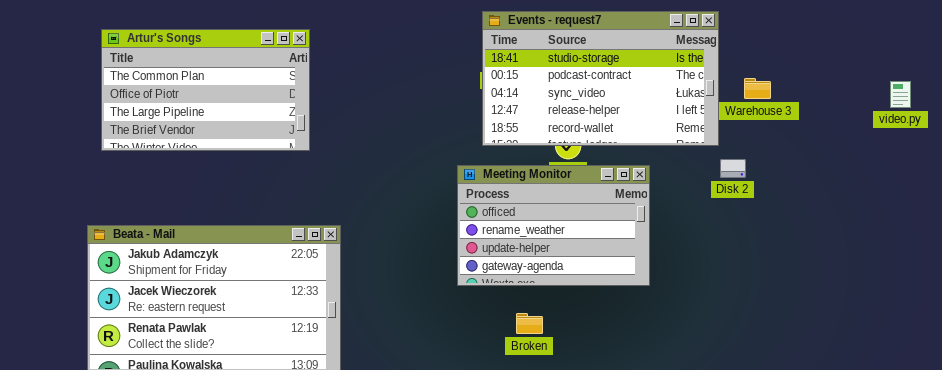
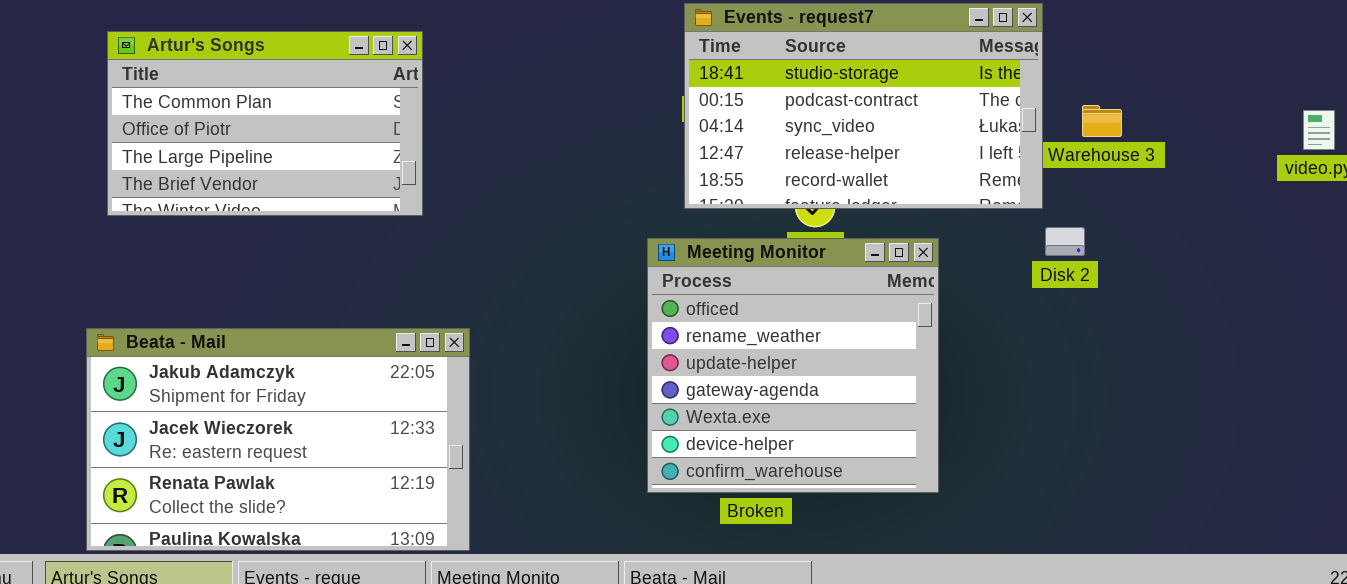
Meeting Monitor: [457,165,650,286] -> [647,238,939,493], resized

